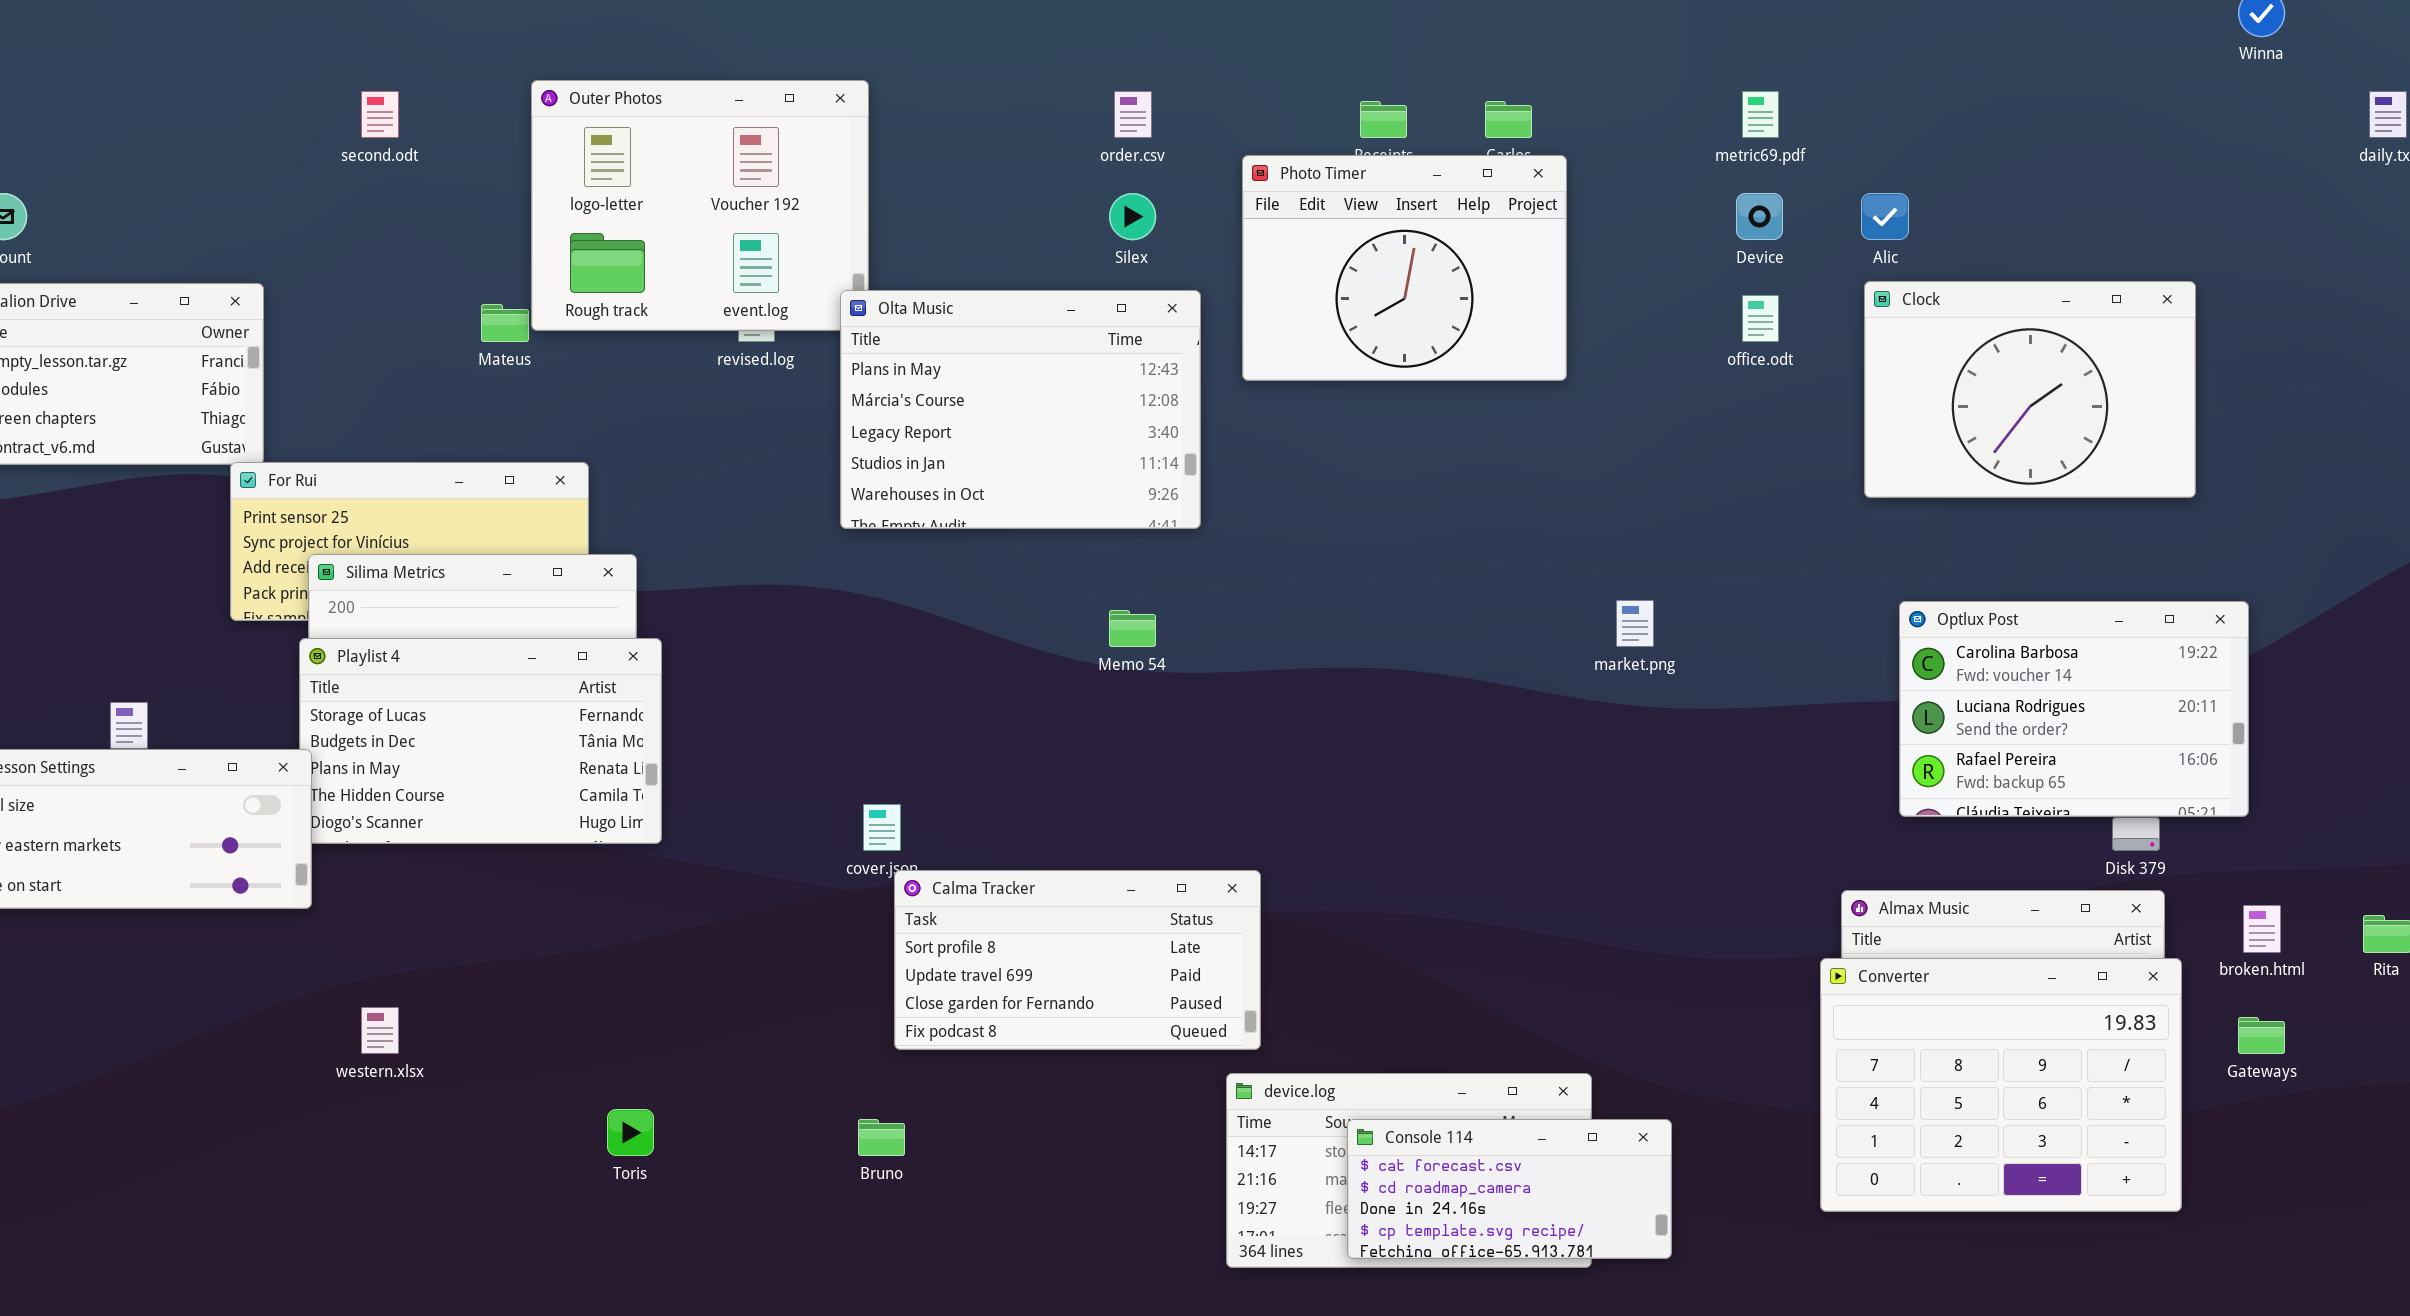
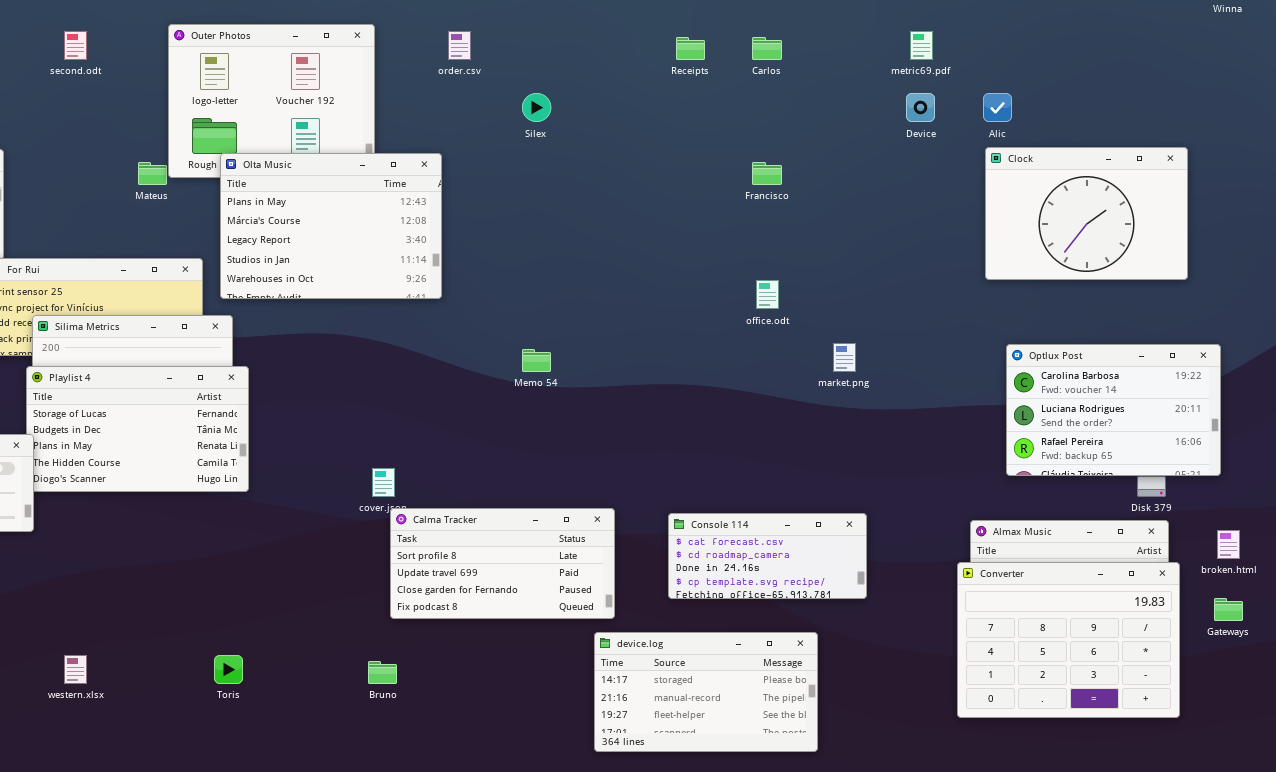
order.csv: [1114,91,1152,138] -> [448,31,471,60], moved
Photo Timer: [1242,155,1567,381] -> none, closed
Olta Music: [840,290,1201,529] -> [220,153,442,299], moved
office.odt: [1742,295,1779,342] -> [756,280,779,309], moved
western.xlsx: [361,1007,399,1054] -> [64,655,87,684], moved
Console 114: [1347,1119,1672,1259] -> [668,513,867,599], moved

